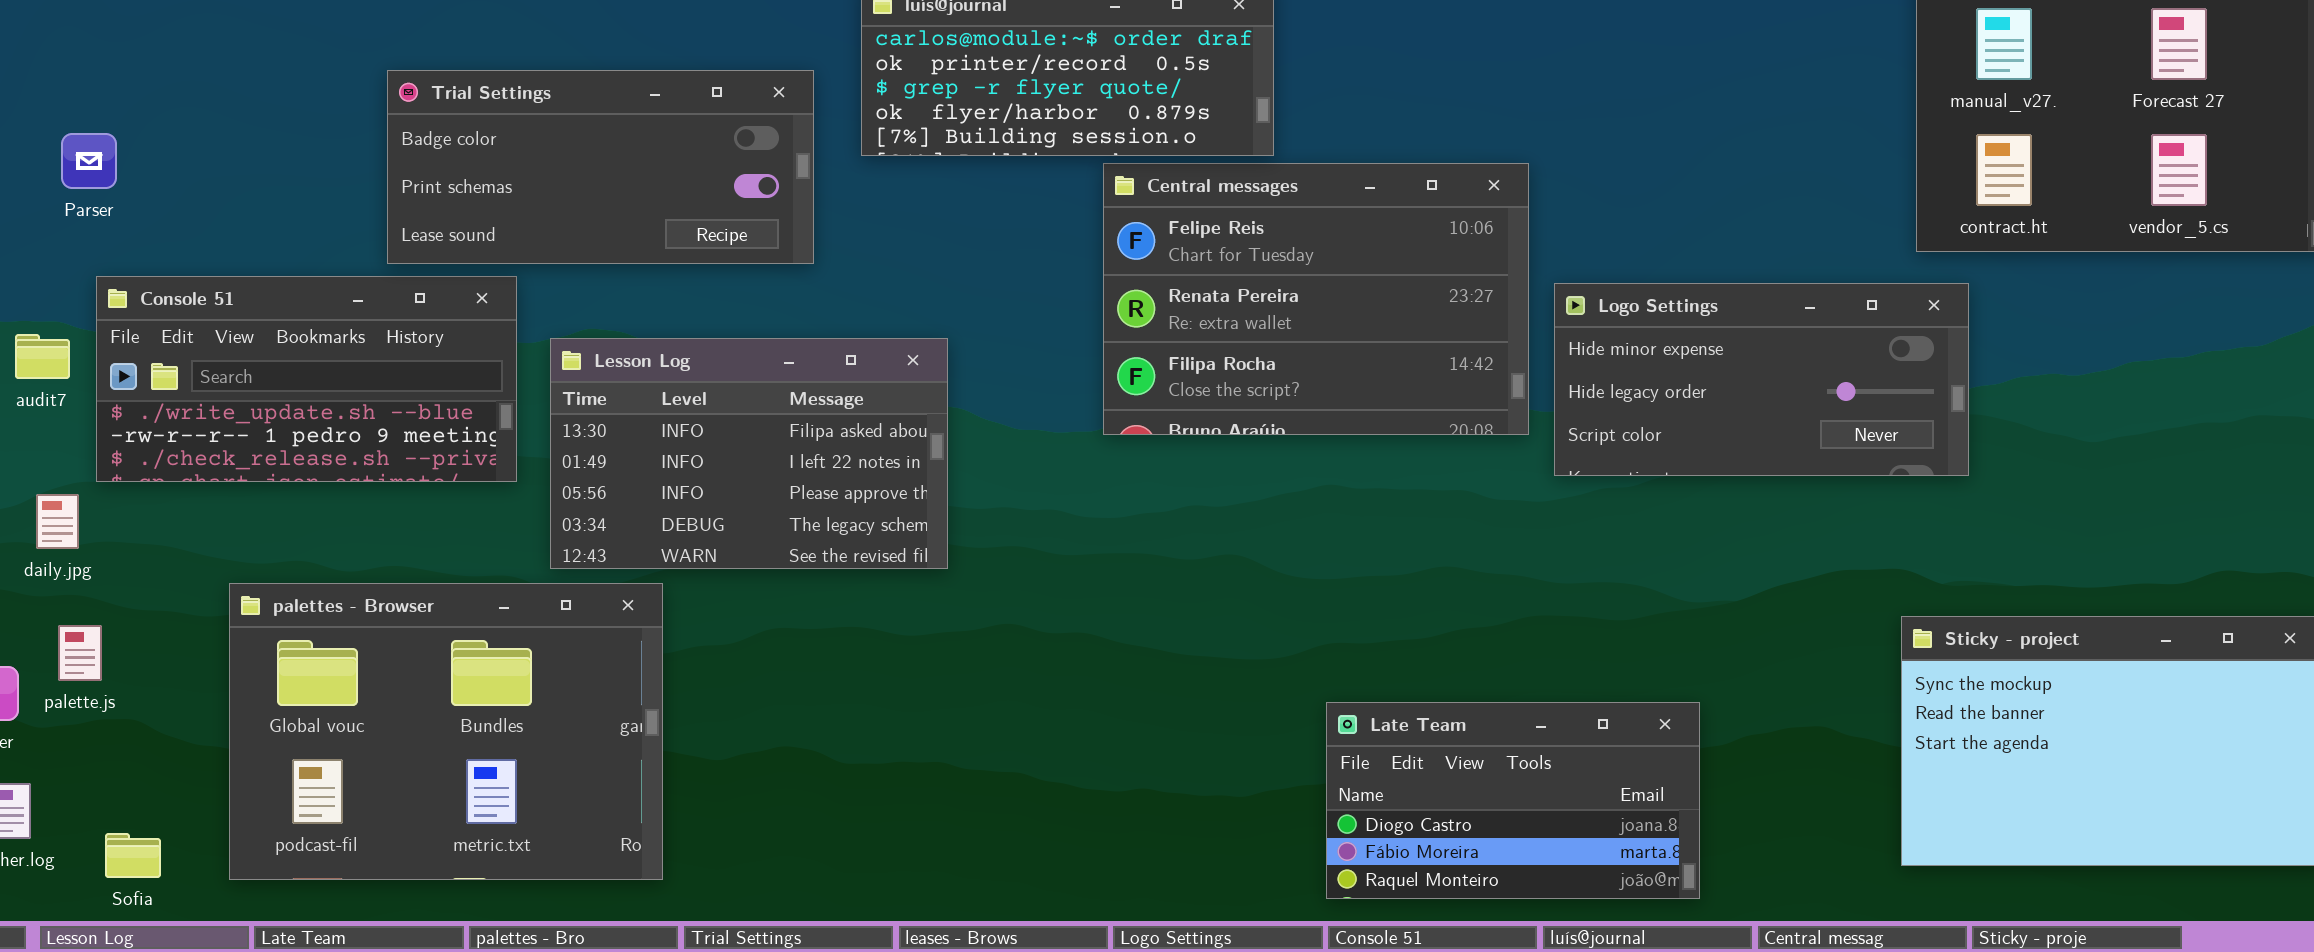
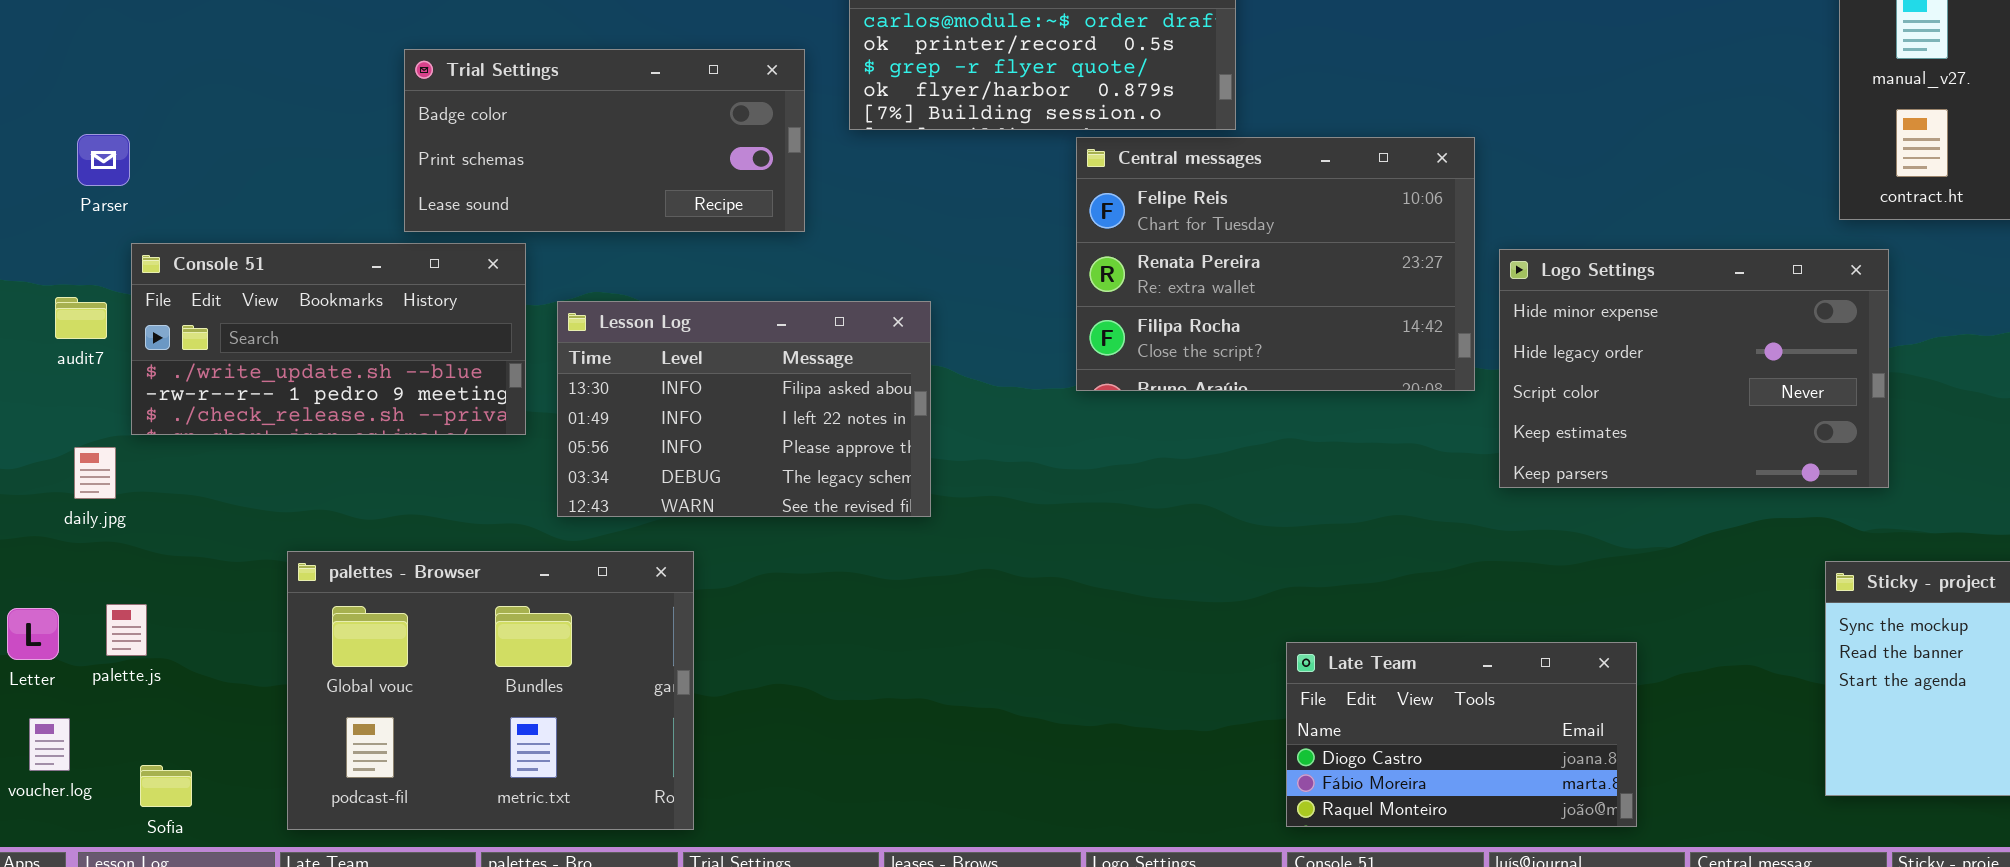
Parser: [61,133,117,189] -> [77,134,130,186], moved
Logo Settings: [1554,283,1969,476] -> [1499,249,1889,488], resized
palettes - Browser: [229,583,663,880] -> [287,551,694,830], moved
palette.js: [58,625,102,681] -> [106,604,147,656], moved

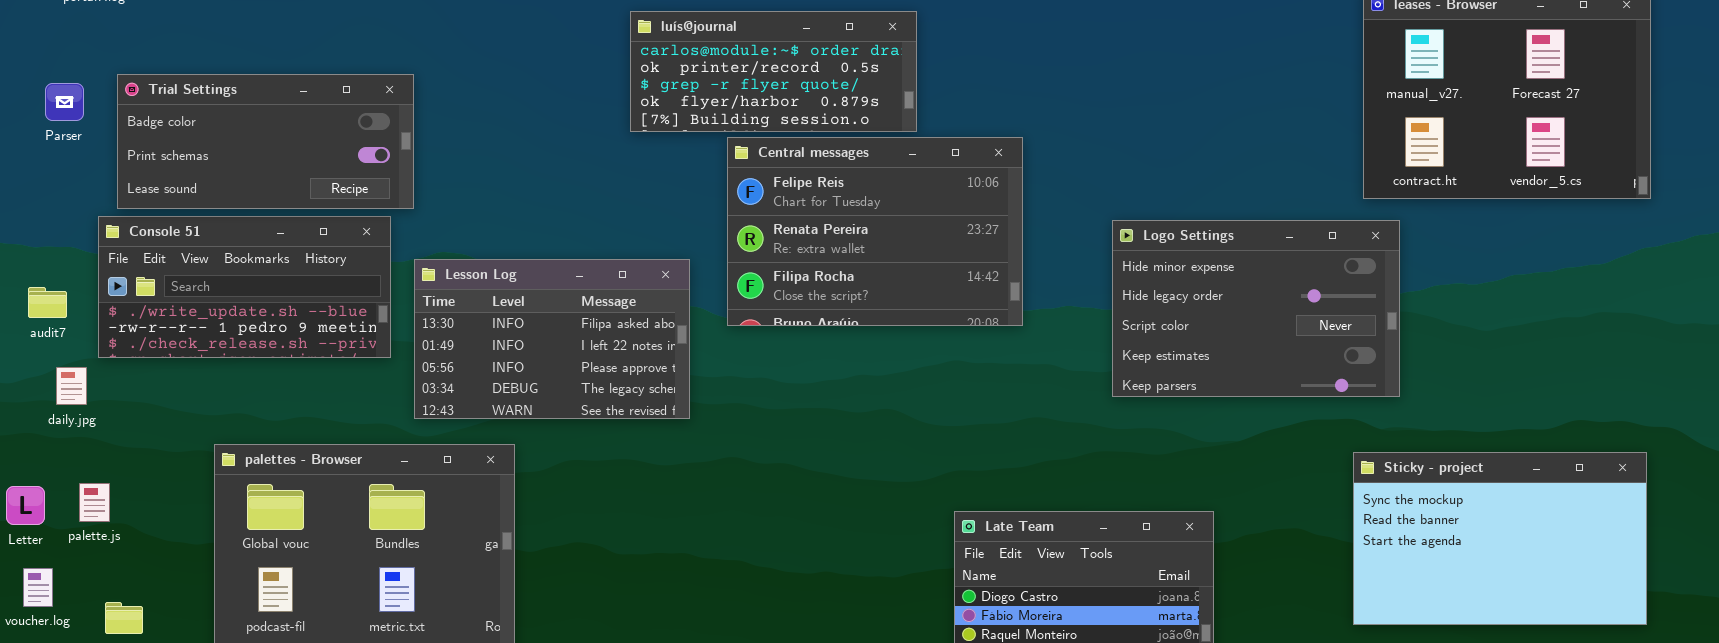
Trial Settings: [404,49,805,232] -> [117,74,414,209], moved
Parser: [77,134,130,186] -> [45,83,84,121], moved
Central messages: [1076,137,1475,391] -> [727,137,1023,326], moved
audit7: [55,297,107,339] -> [28,287,67,318], moved

